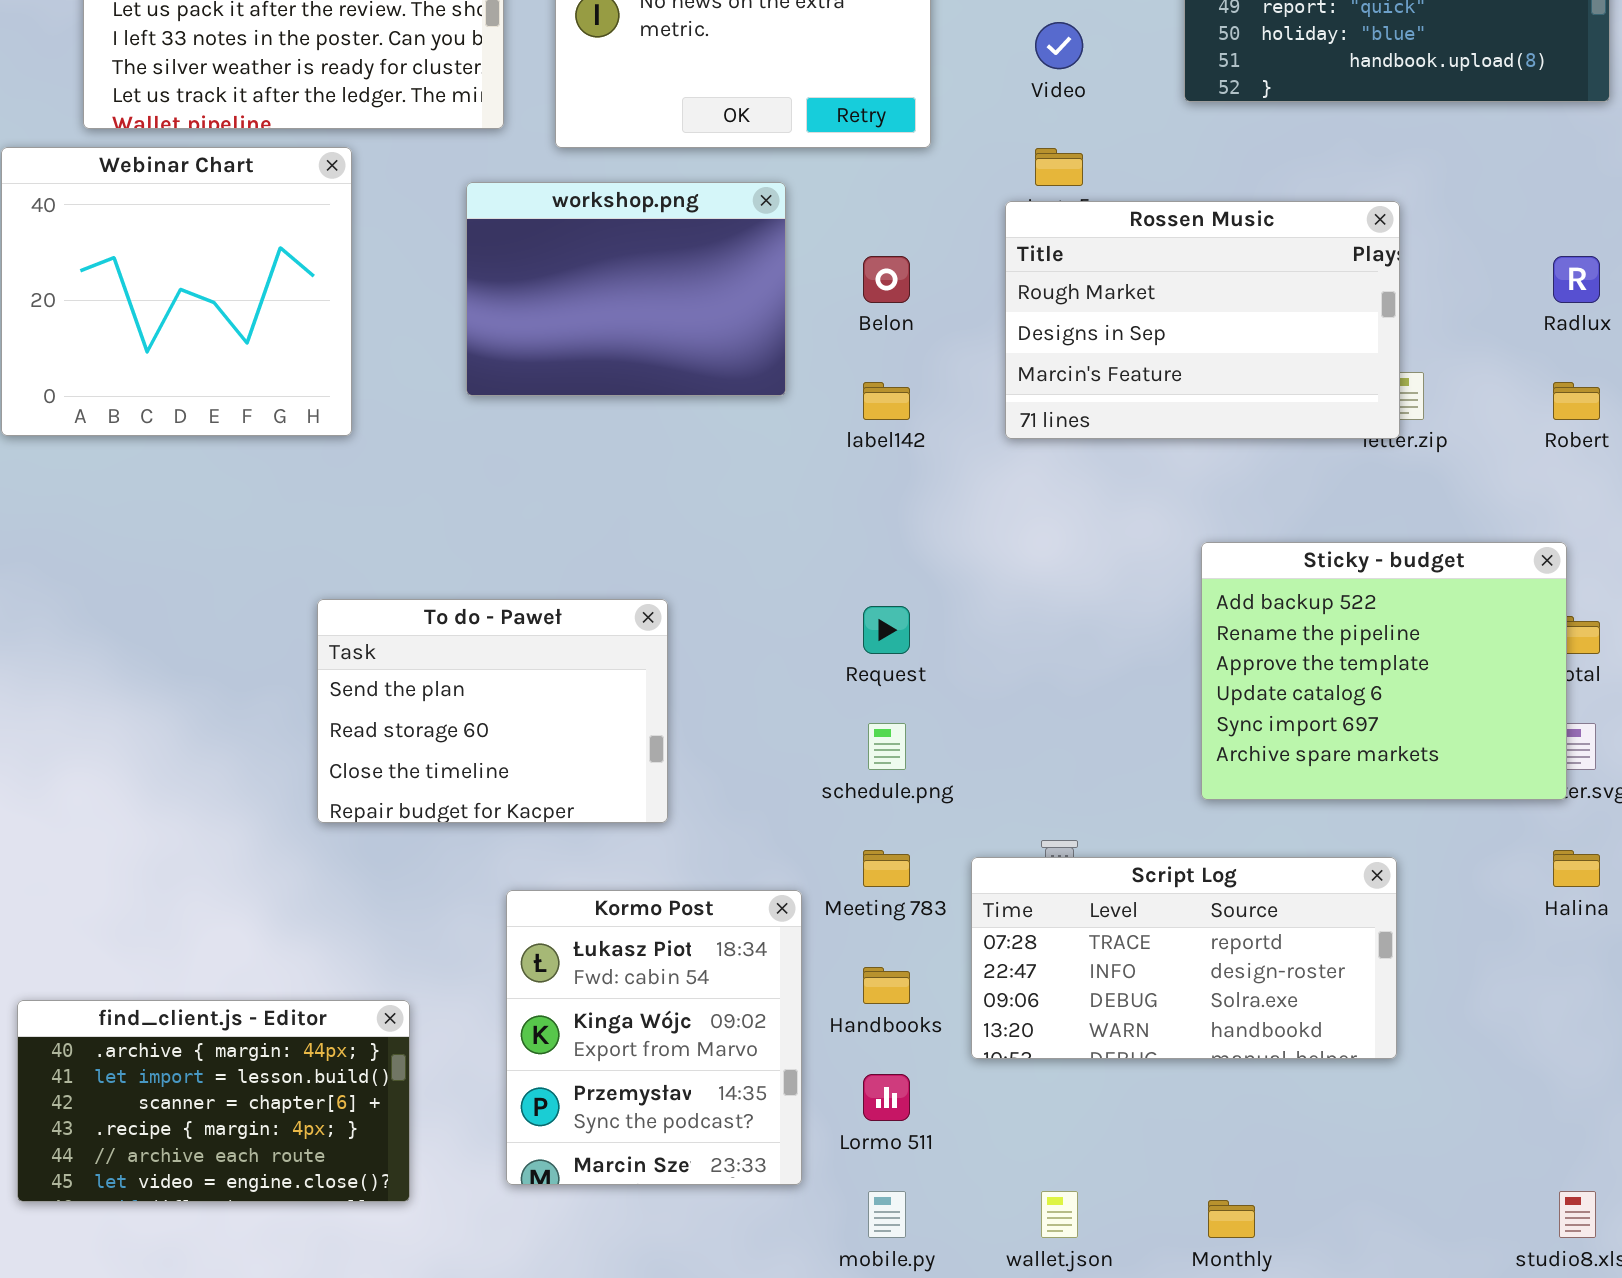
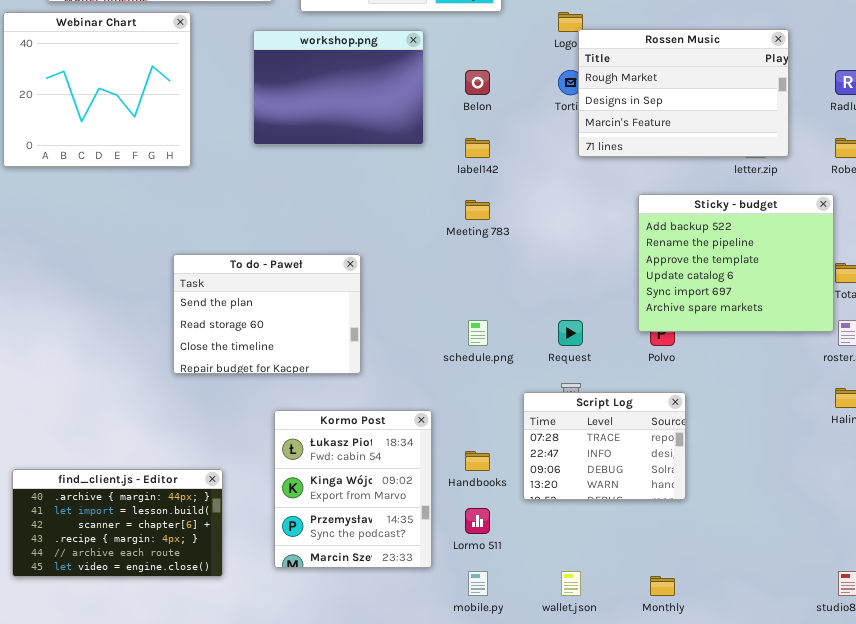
Rossen Music: [1005,201,1400,439] -> [578,29,789,157], moved
Sticky - budget: [1201,542,1567,800] -> [638,194,834,332], moved
Request: [863,606,910,654] -> [558,320,583,346], moved
Meeting 783: [863,850,910,887] -> [465,200,490,220], moved
Script Log: [971,857,1397,1059] -> [523,392,686,500], resized

